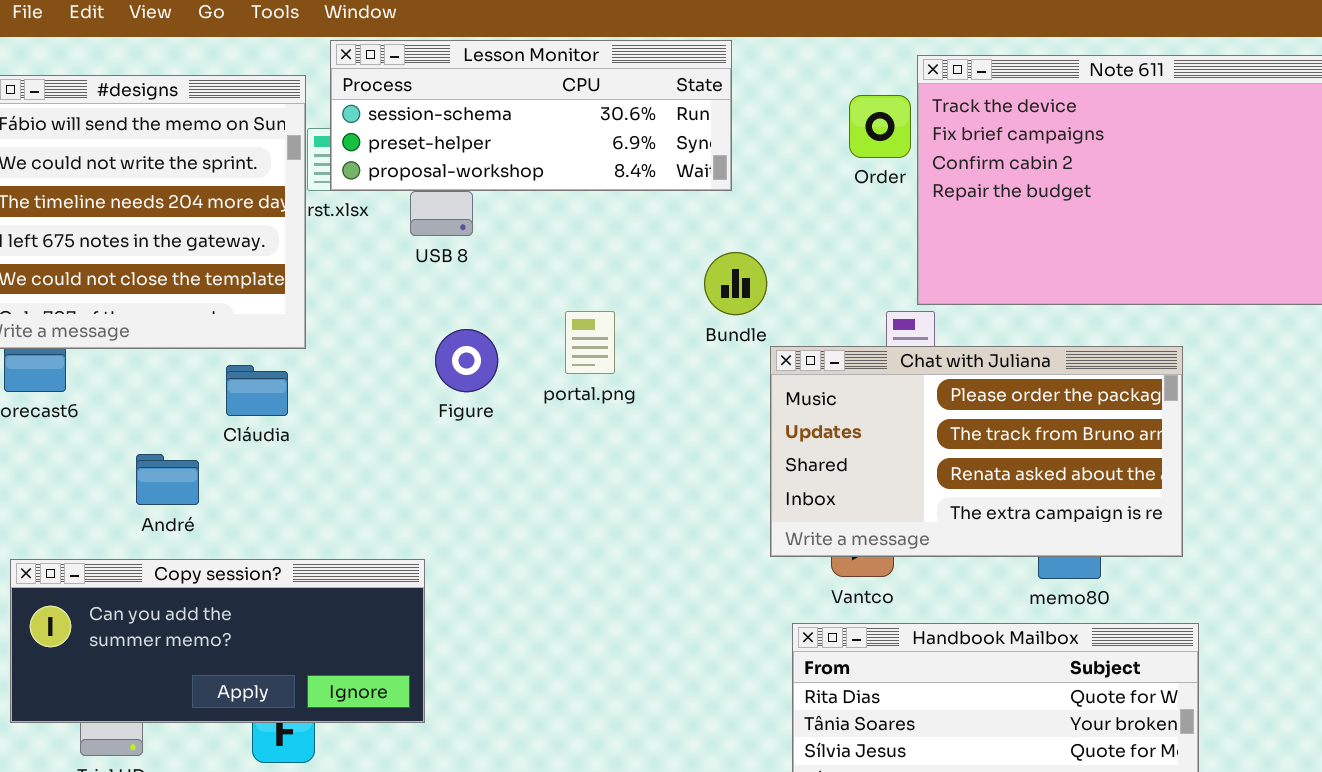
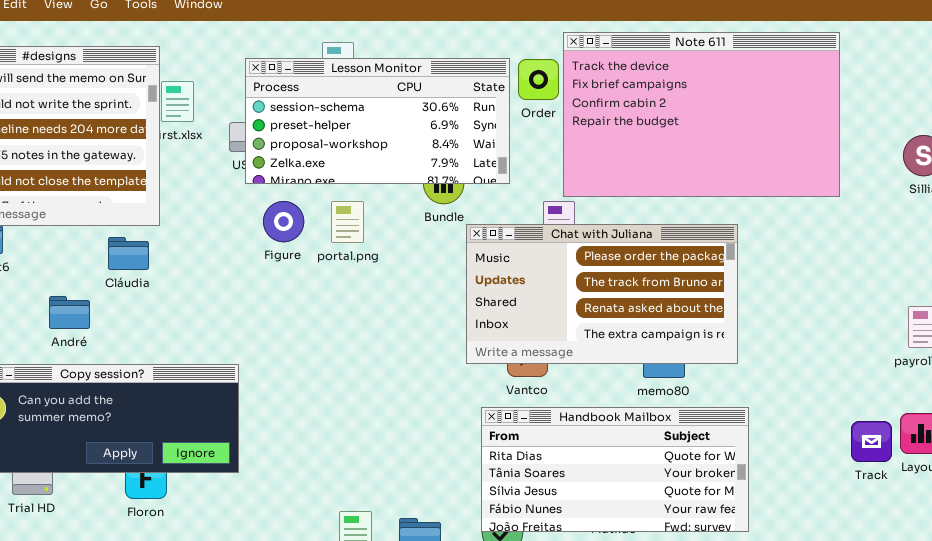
Lesson Monitor: [330,40,732,191] -> [245,58,510,184], moved, resized
Figure: [435,329,498,392] -> [263,201,304,242], moved

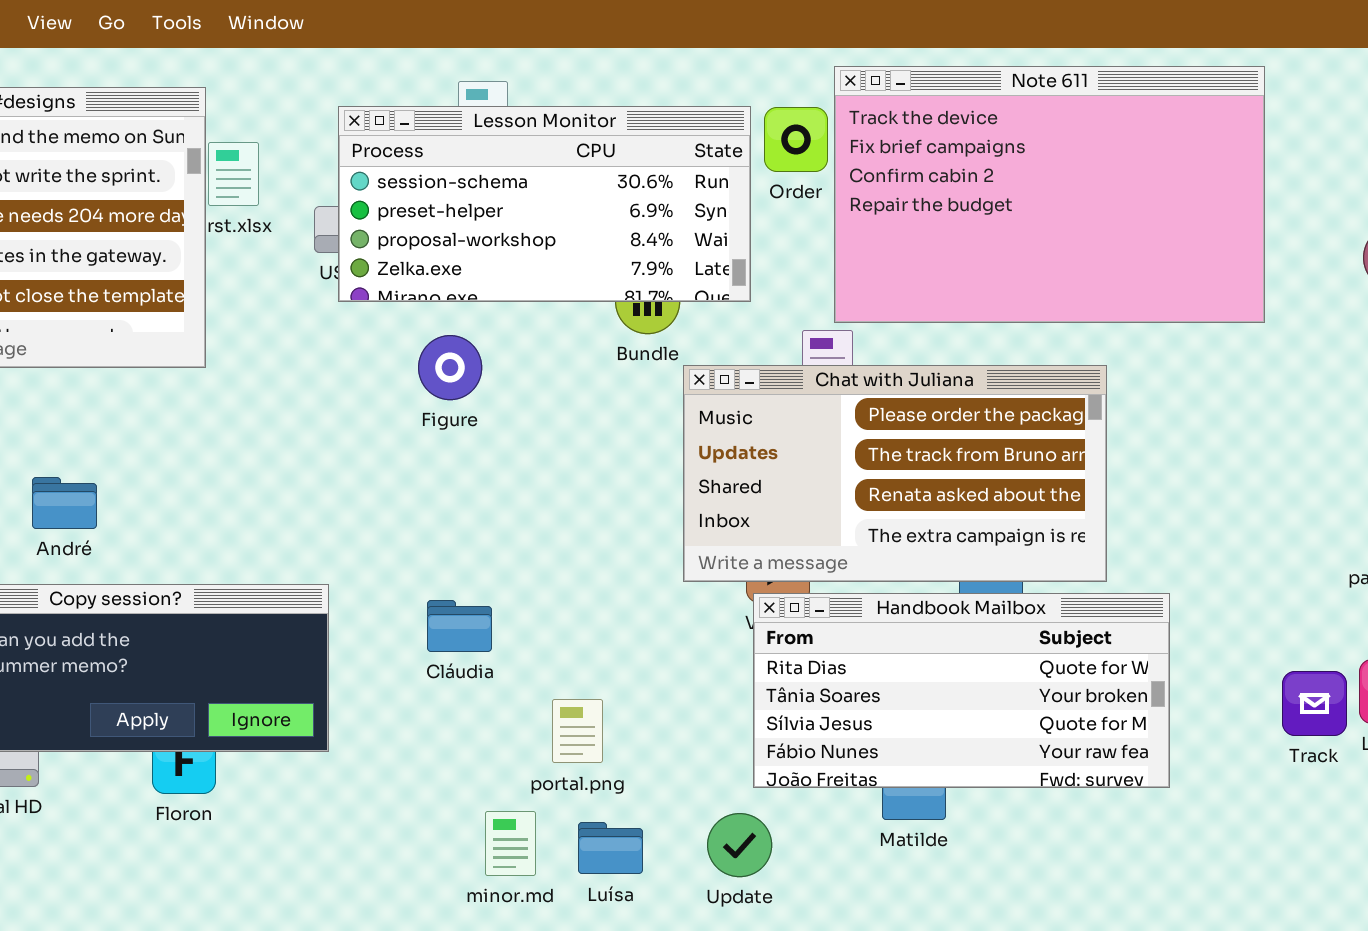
Figure: [263,201,304,242] -> [418,335,482,400], moved
portal.png: [331,201,364,243] -> [552,699,603,763], moved
Cláudia: [108,237,149,270] -> [427,600,492,652], moved
Handbook Mailbox: [481,407,749,532] -> [753,593,1170,788], moved

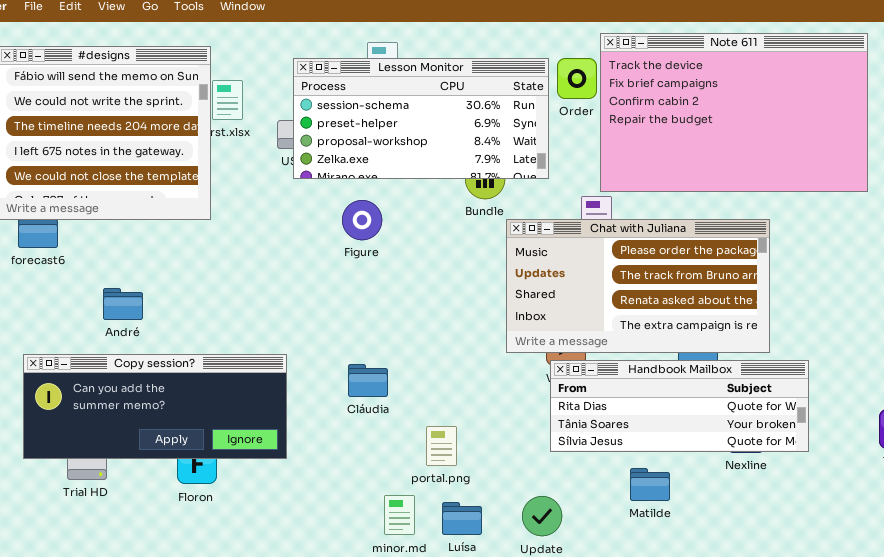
Handbook Mailbox: [753,593,1170,788] -> [550,360,809,452], resized

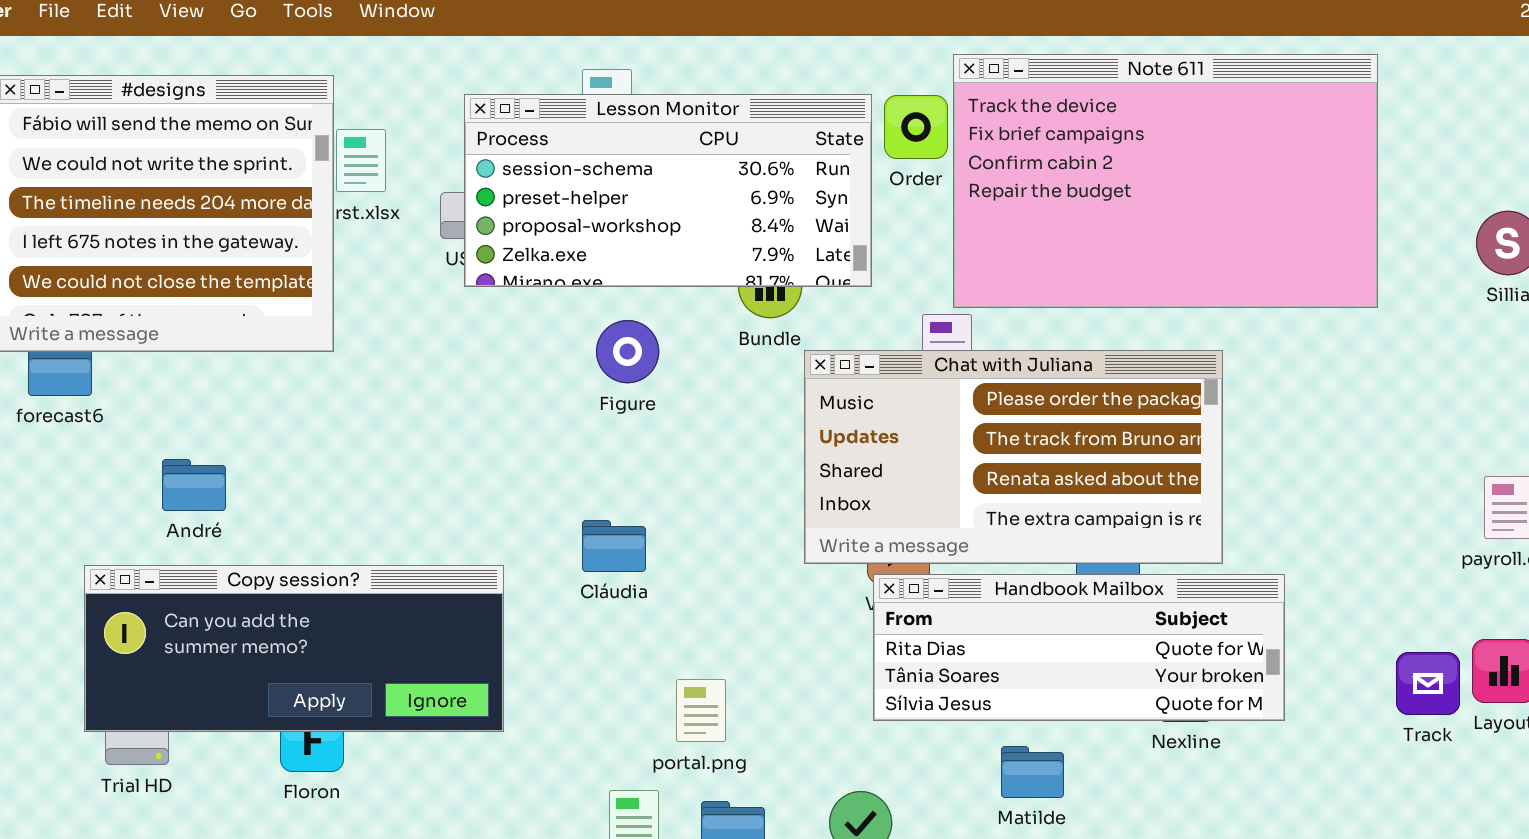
Figure: [342,200,382,240] -> [596,320,659,383], moved
Copy session?: [23,354,287,459] -> [84,565,504,732], moved
Cláudia: [348,364,388,397] -> [582,520,646,572], moved

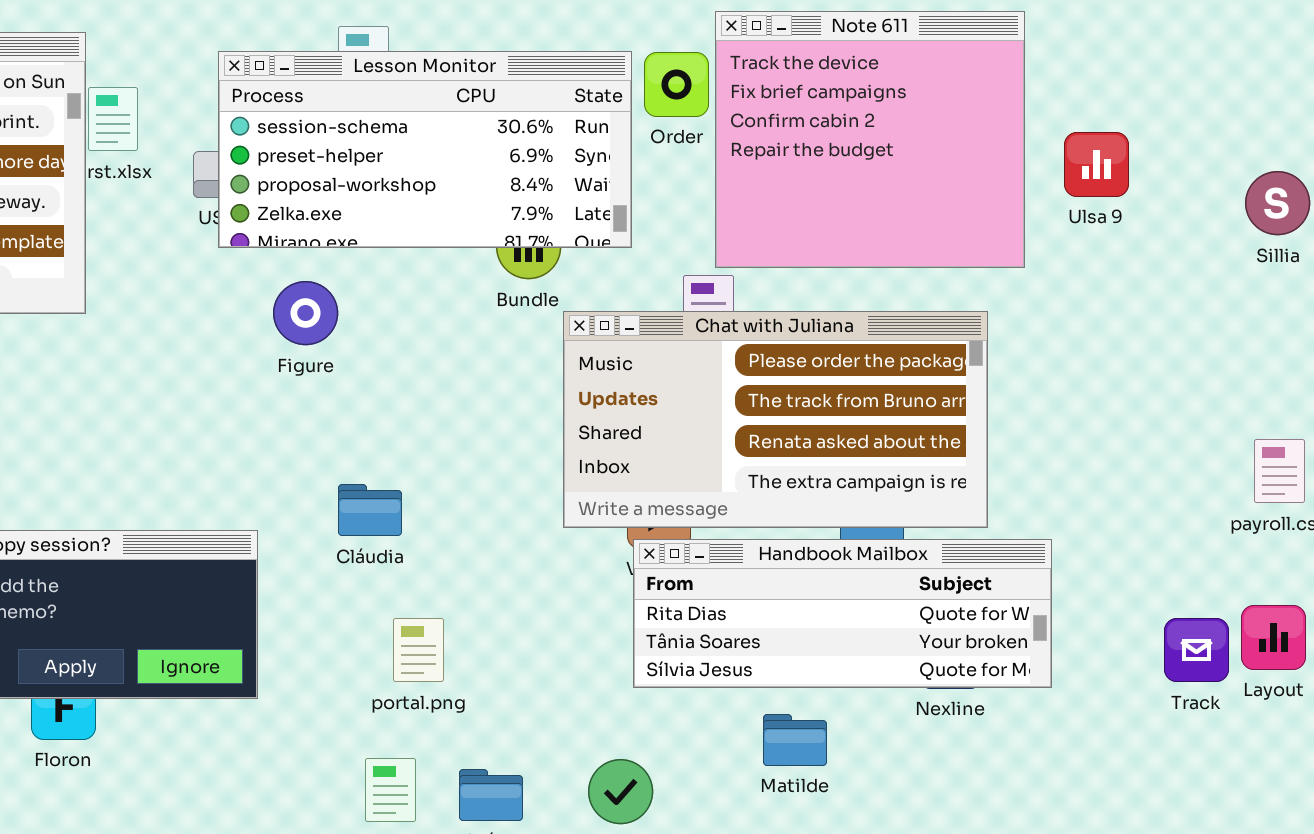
Note 611: [953,54,1378,308] -> [715,11,1025,268], resized
Figure: [596,320,659,383] -> [273,281,338,345], moved
portal.png: [676,679,726,742] -> [393,618,444,682], moved

